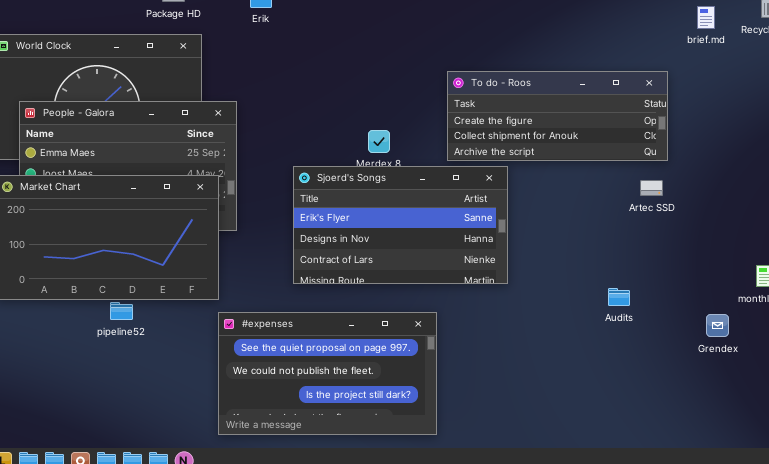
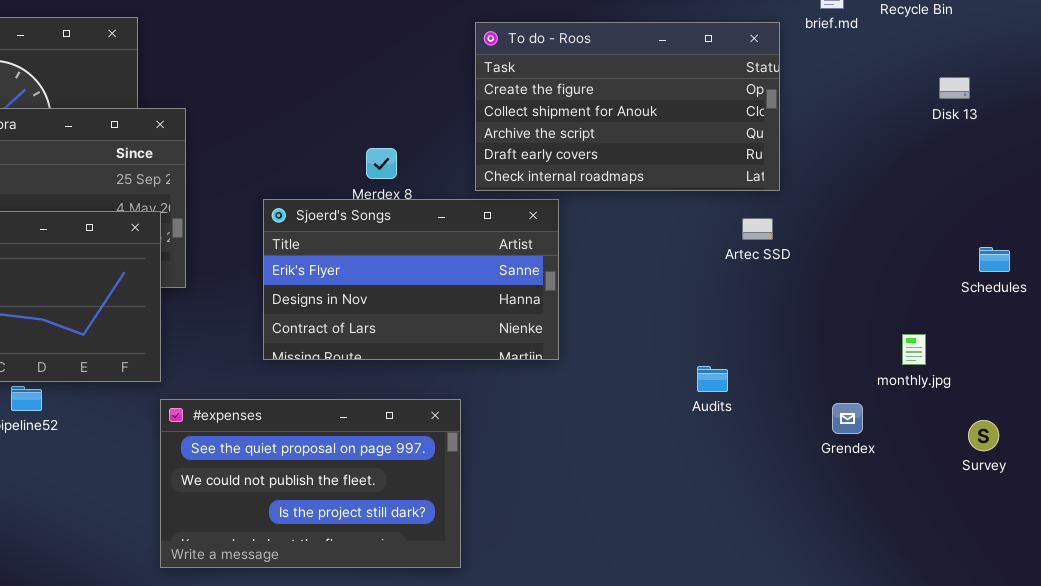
To do - Roos: [447,71,668,161] -> [475,22,780,191], resized

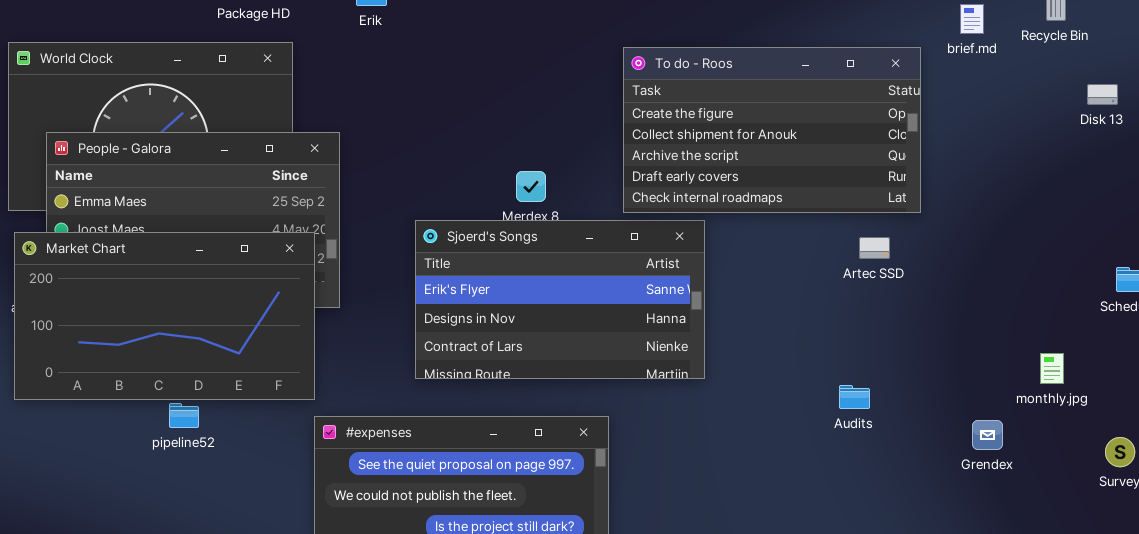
Disk 13: [939,77,970,99] -> [1087,84,1118,105], moved
Artec SSD: [742,218,773,240] -> [859,237,890,259], moved

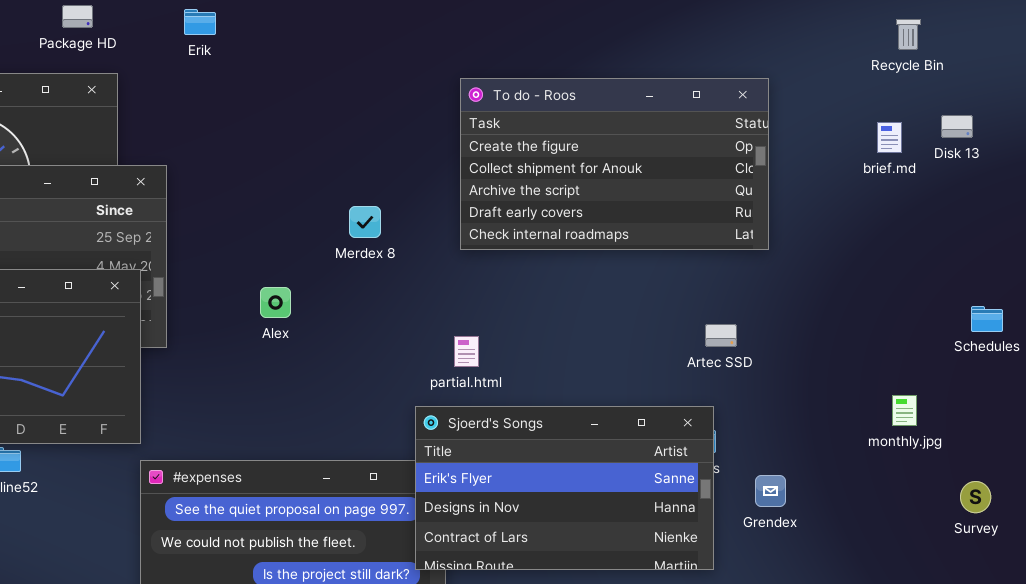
brief.md: [960,4,984,34] -> [877,122,902,153], moved
Sjoerd's Songs: [415,220,705,379] -> [415,406,714,570], moved
Artec SSD: [859,237,890,259] -> [705,324,737,347], moved
Grendex: [972,420,1003,450] -> [755,475,786,507], moved

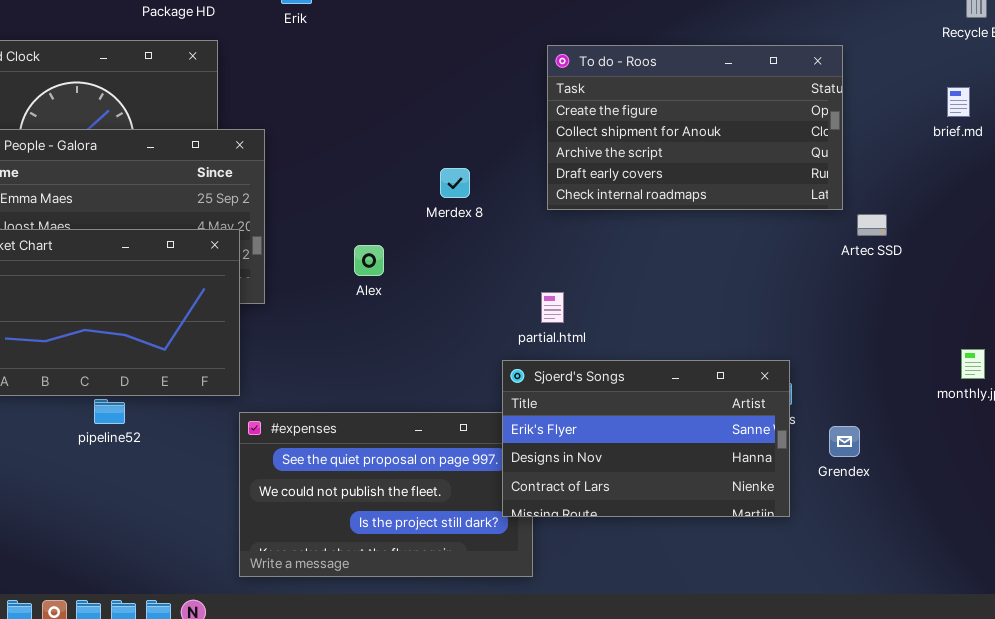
Artec SSD: [705,324,737,347] -> [857,214,887,236], moved

